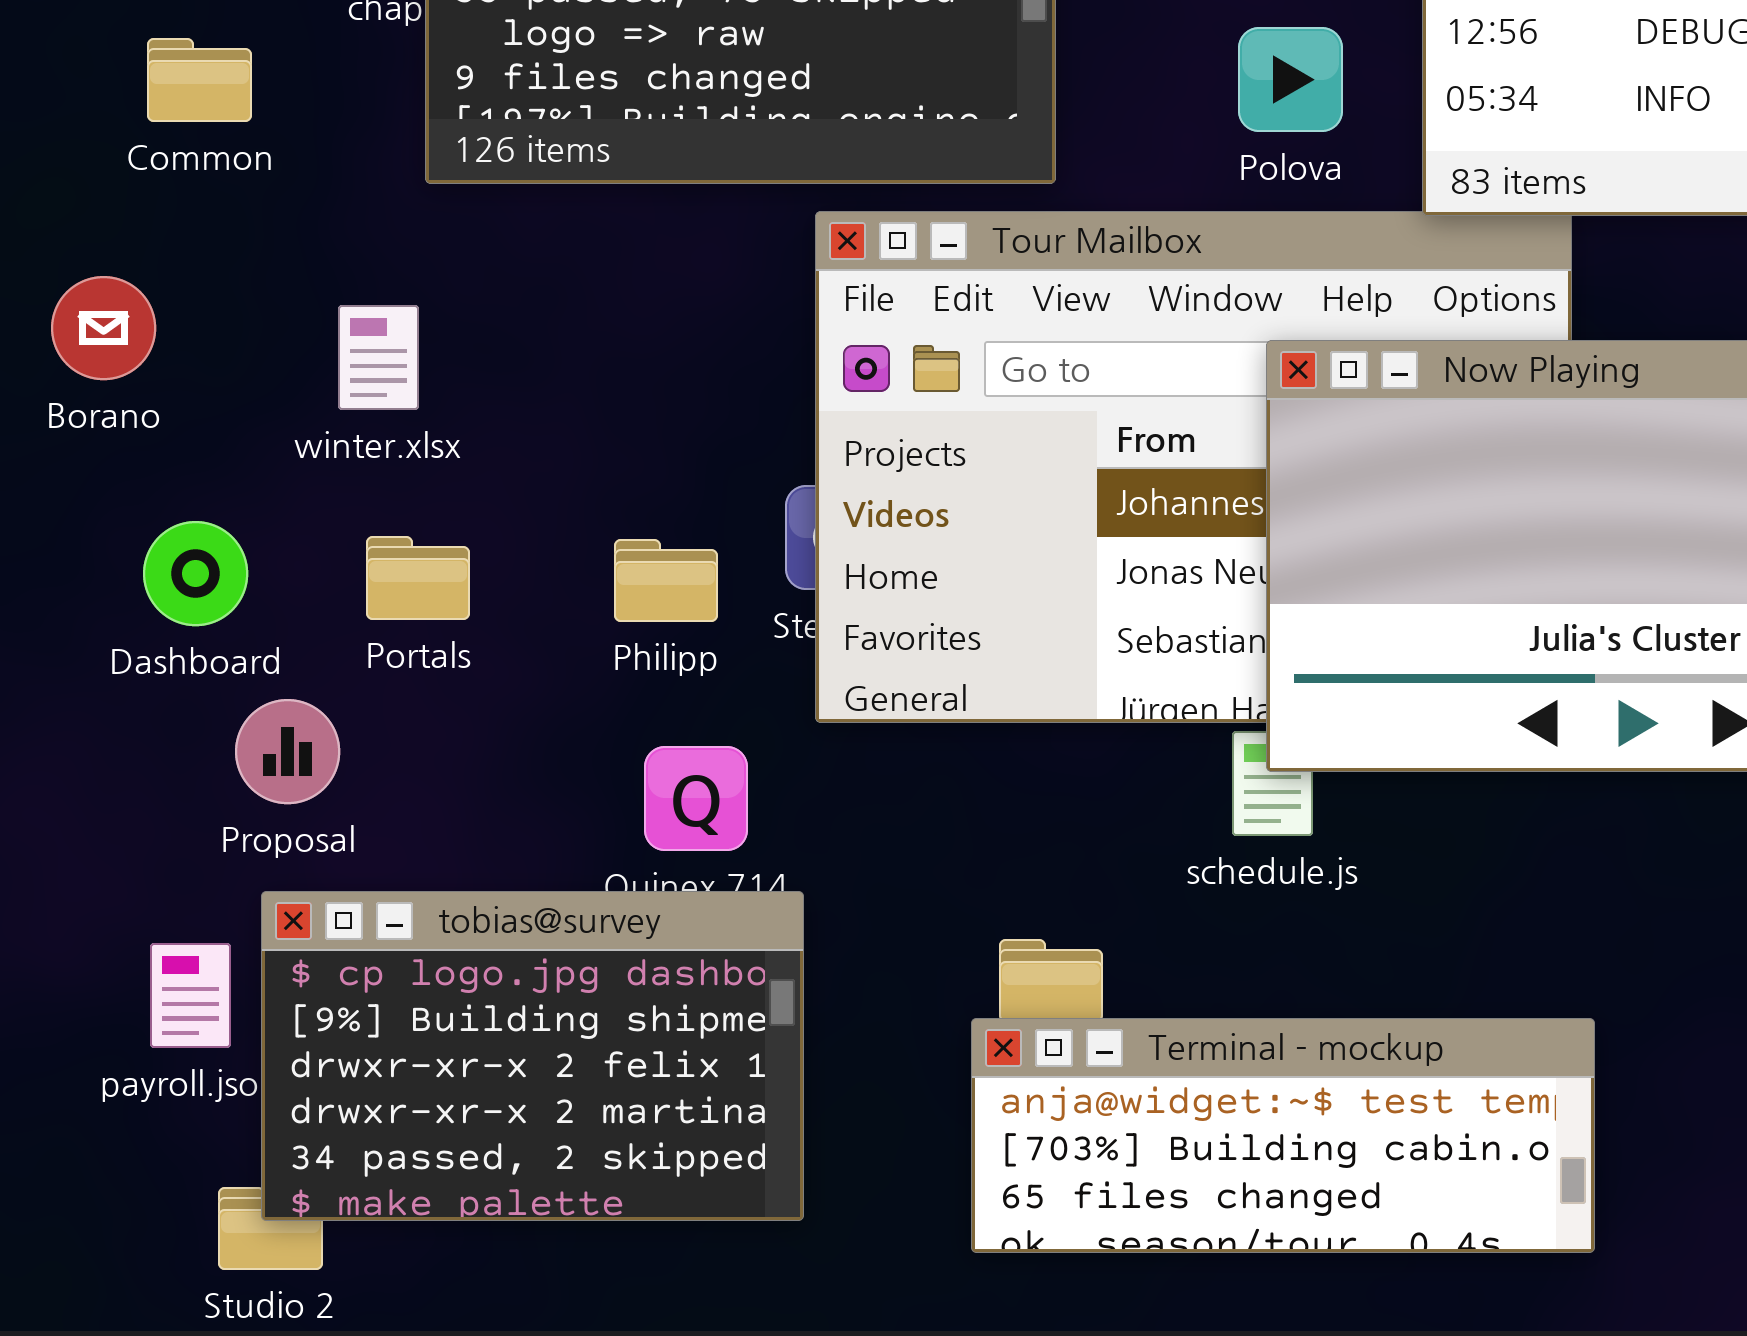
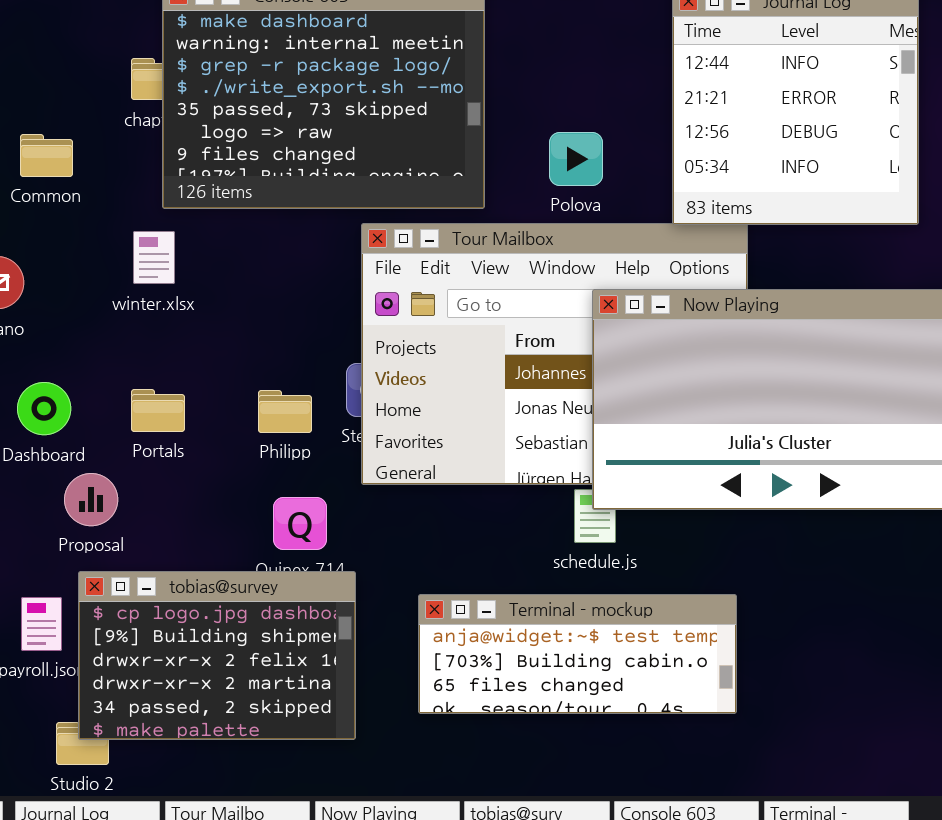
Polova: [1238,27,1343,132] -> [549,132,603,186], moved
winter.xlsx: [338,305,419,410] -> [133,231,175,284], moved
Terminal - mockup: [971,1018,1595,1253] -> [418,594,737,714], moved

